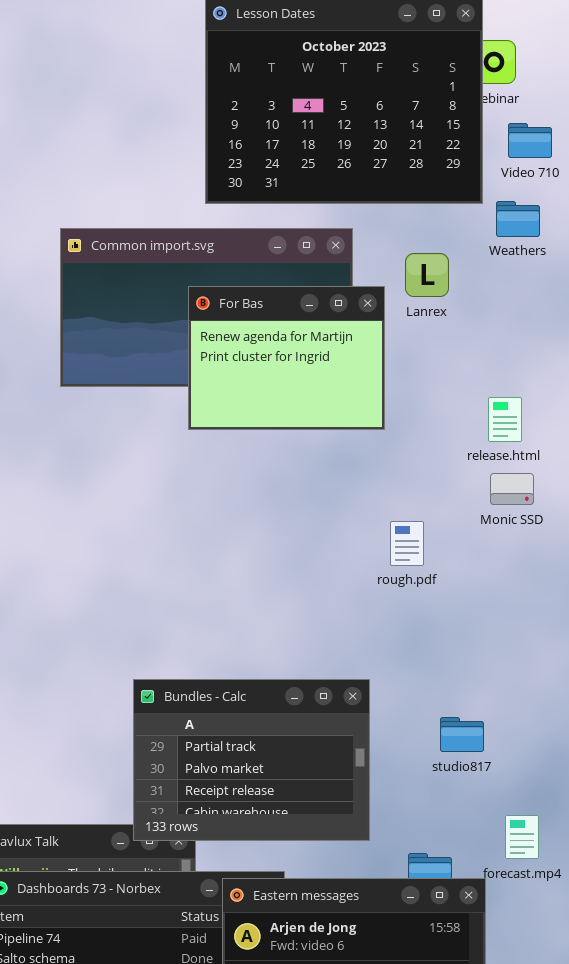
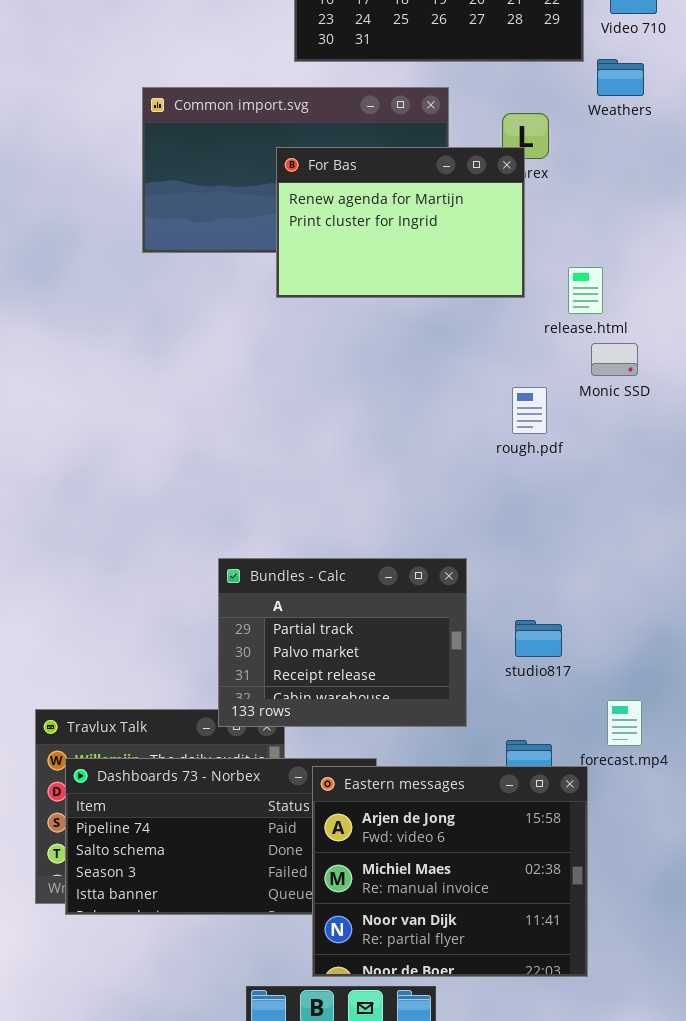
For Bas: [188,286,385,430] -> [276,147,525,298], resized
release.html: [488,397,522,442] -> [568,267,603,314], moved
rough.pdf: [390,521,424,566] -> [512,387,547,434], moved
studio817: [440,717,484,752] -> [515,620,562,657], moved

